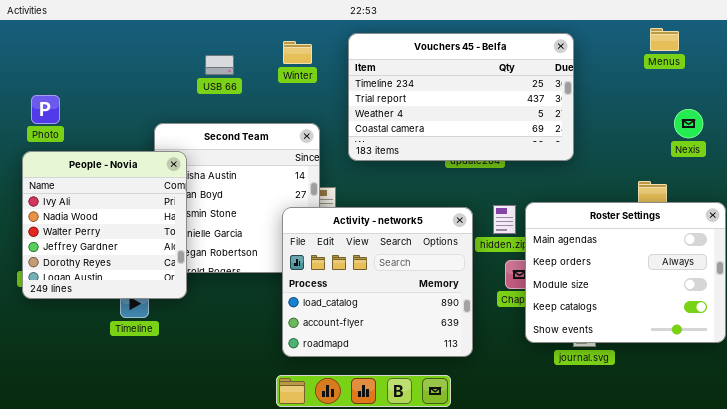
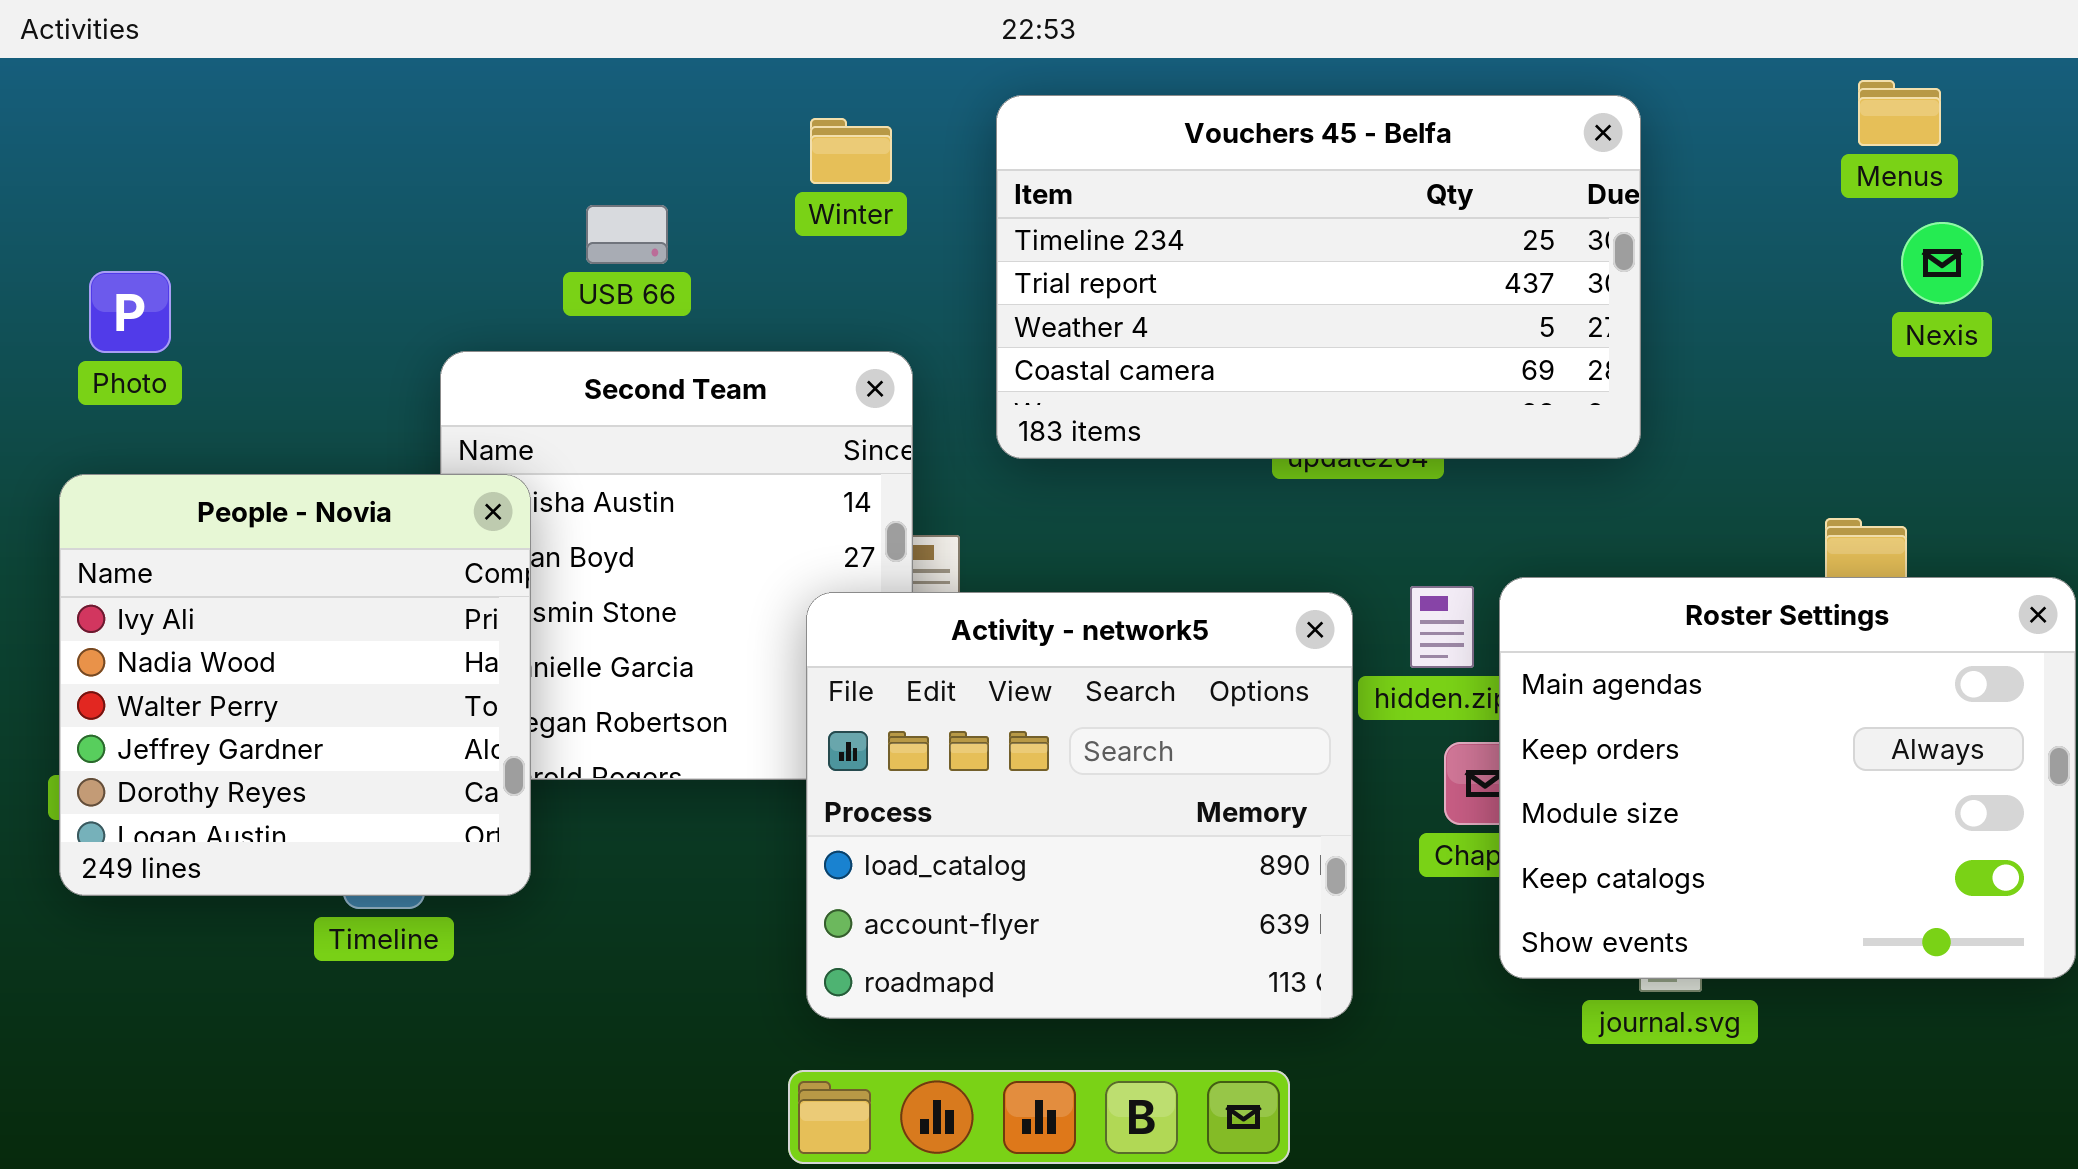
USB 66: [205,55,234,75] -> [586,205,668,264], moved
Nexis: [674,109,703,138] -> [1901,222,1983,304], moved
People - Novia: [22,151,187,299] -> [59,474,531,896], moved

